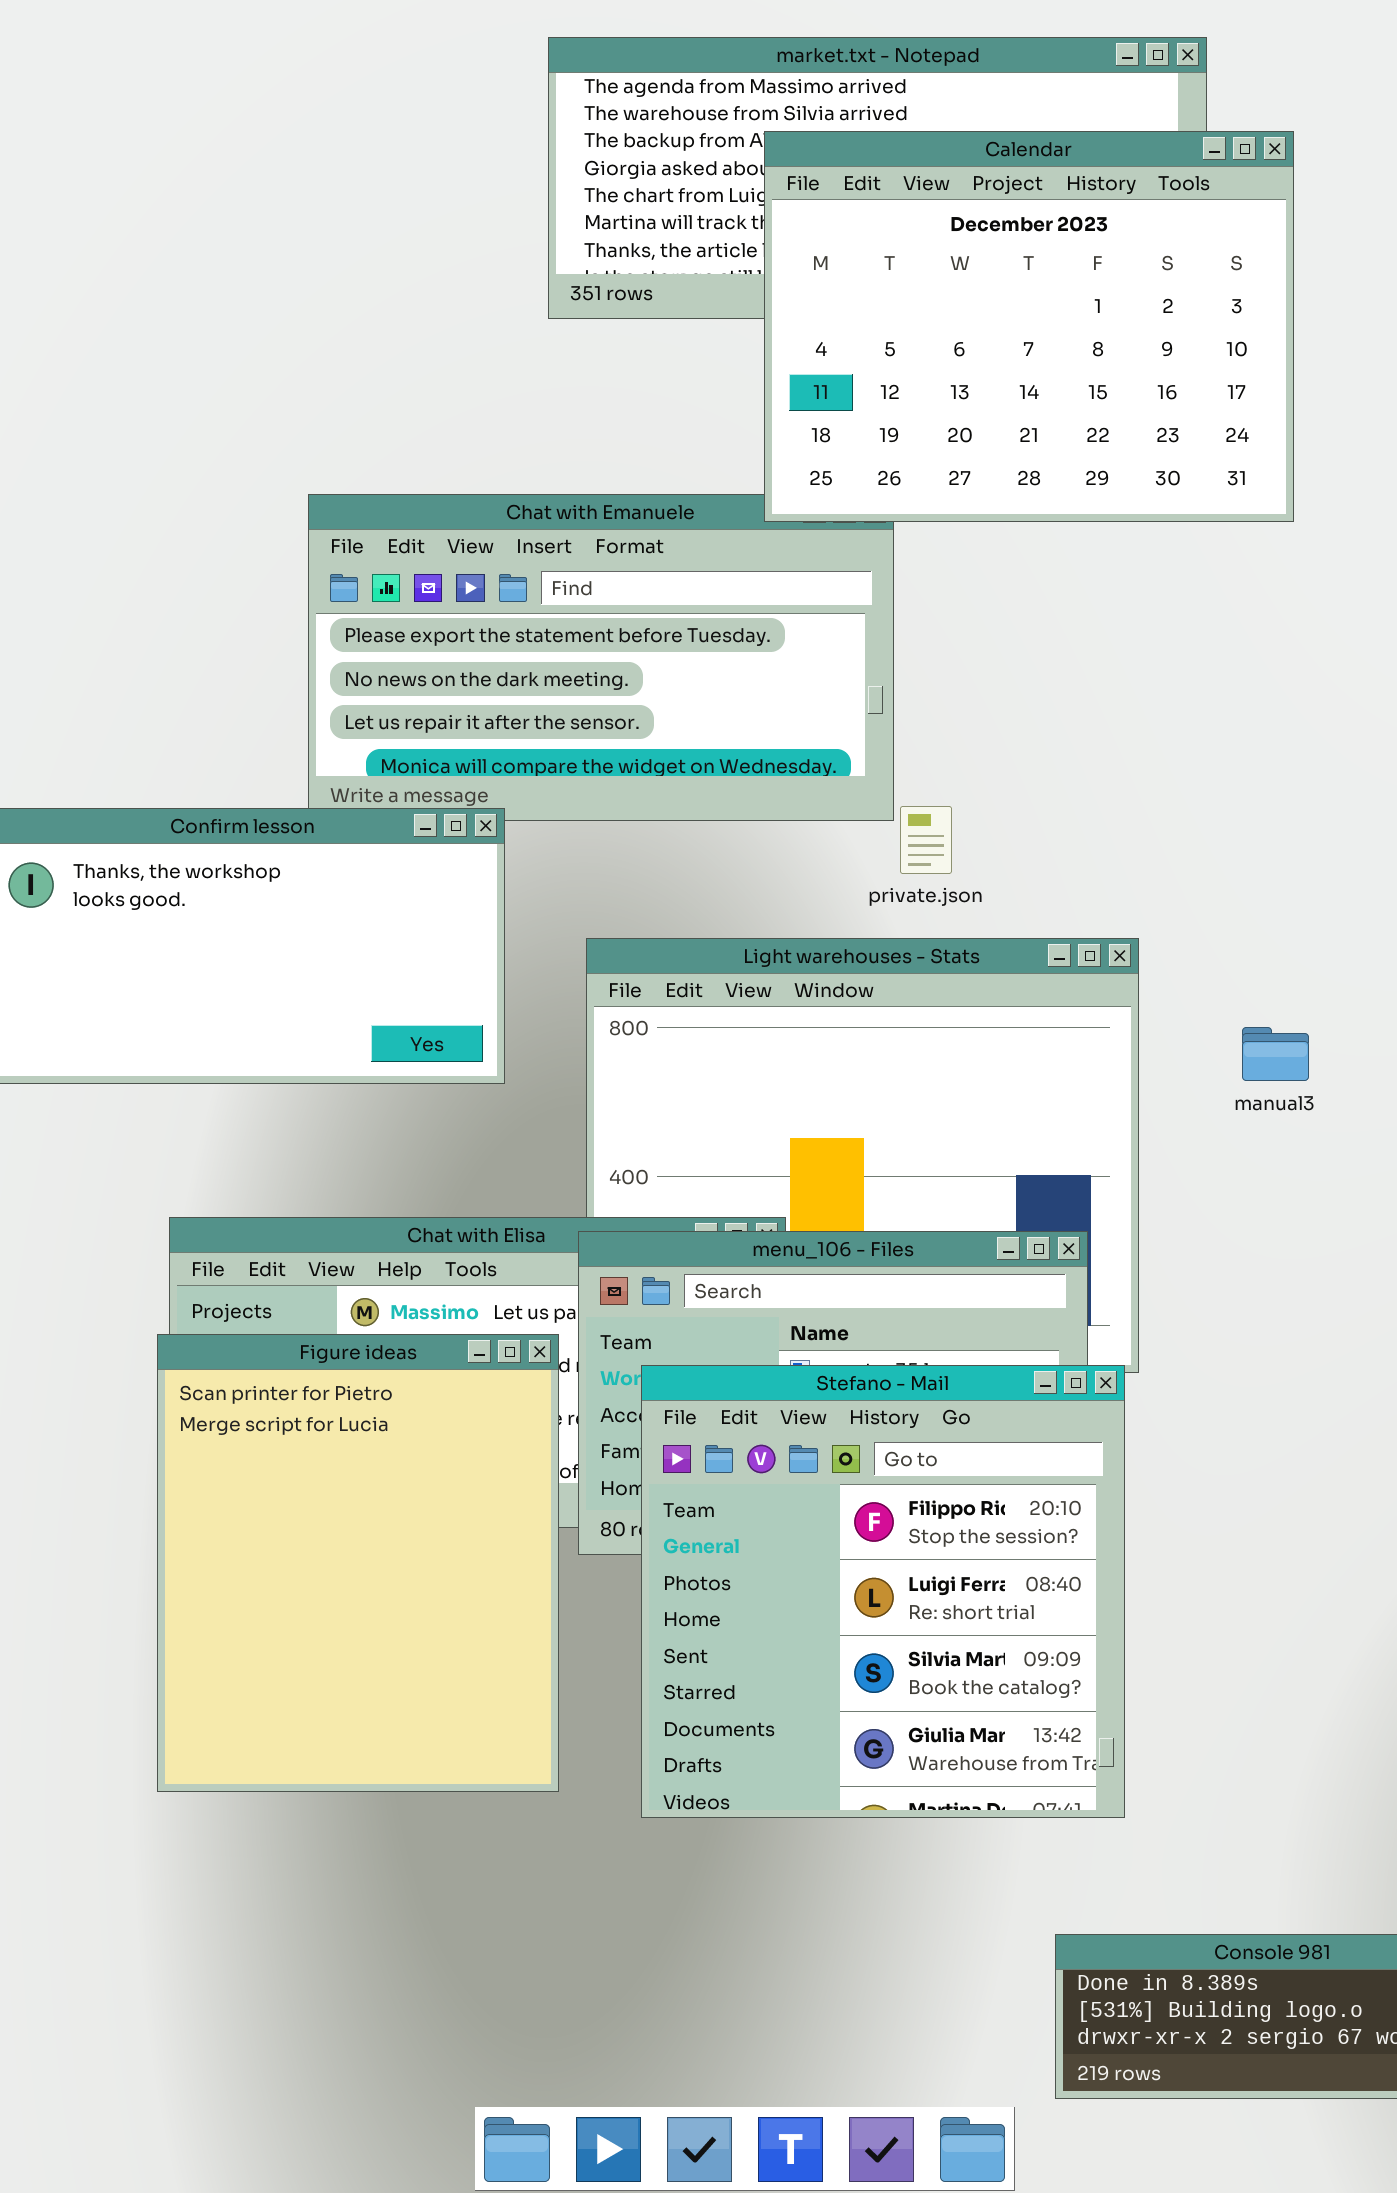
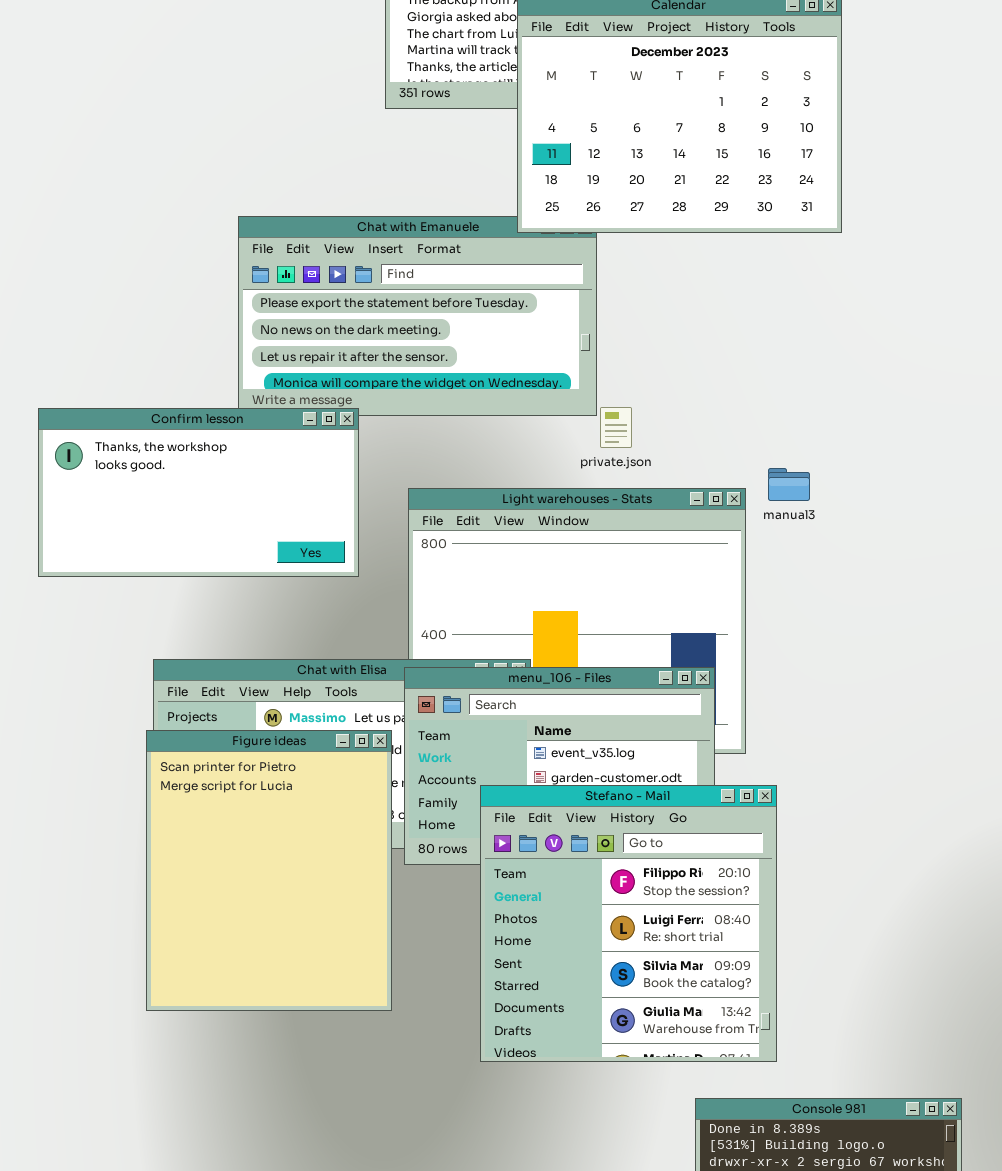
manual3: [1242,1027,1309,1081] -> [768,468,810,501], moved
Stefano - Mail: [641,1365,1125,1818] -> [480,785,777,1062], moved

